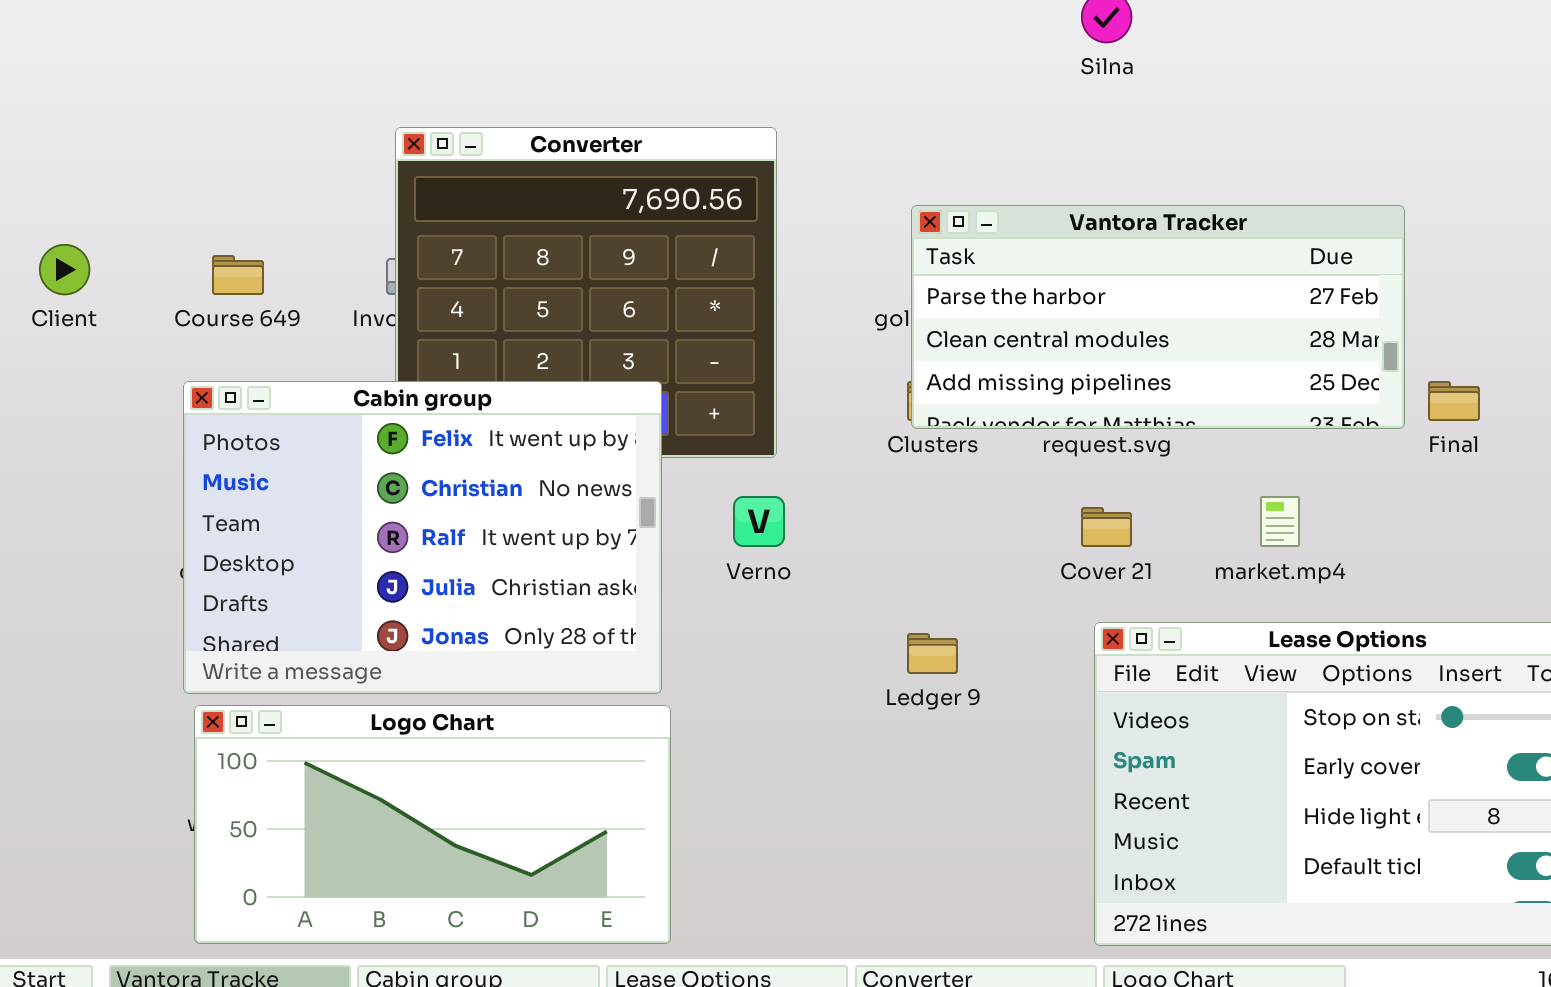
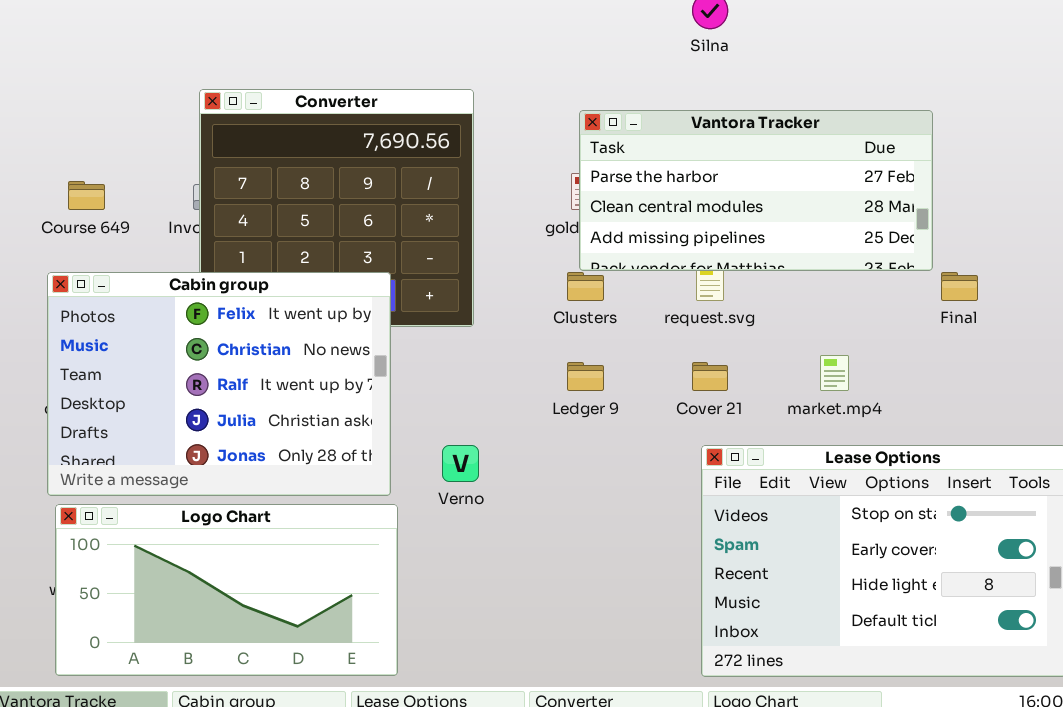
Vantora Tracker: [911,205,1405,429] -> [579,110,933,271], moved
Verno: [733,496,785,547] -> [442,445,479,482], moved
Ledger 9: [907,633,958,674] -> [567,362,604,391], moved

